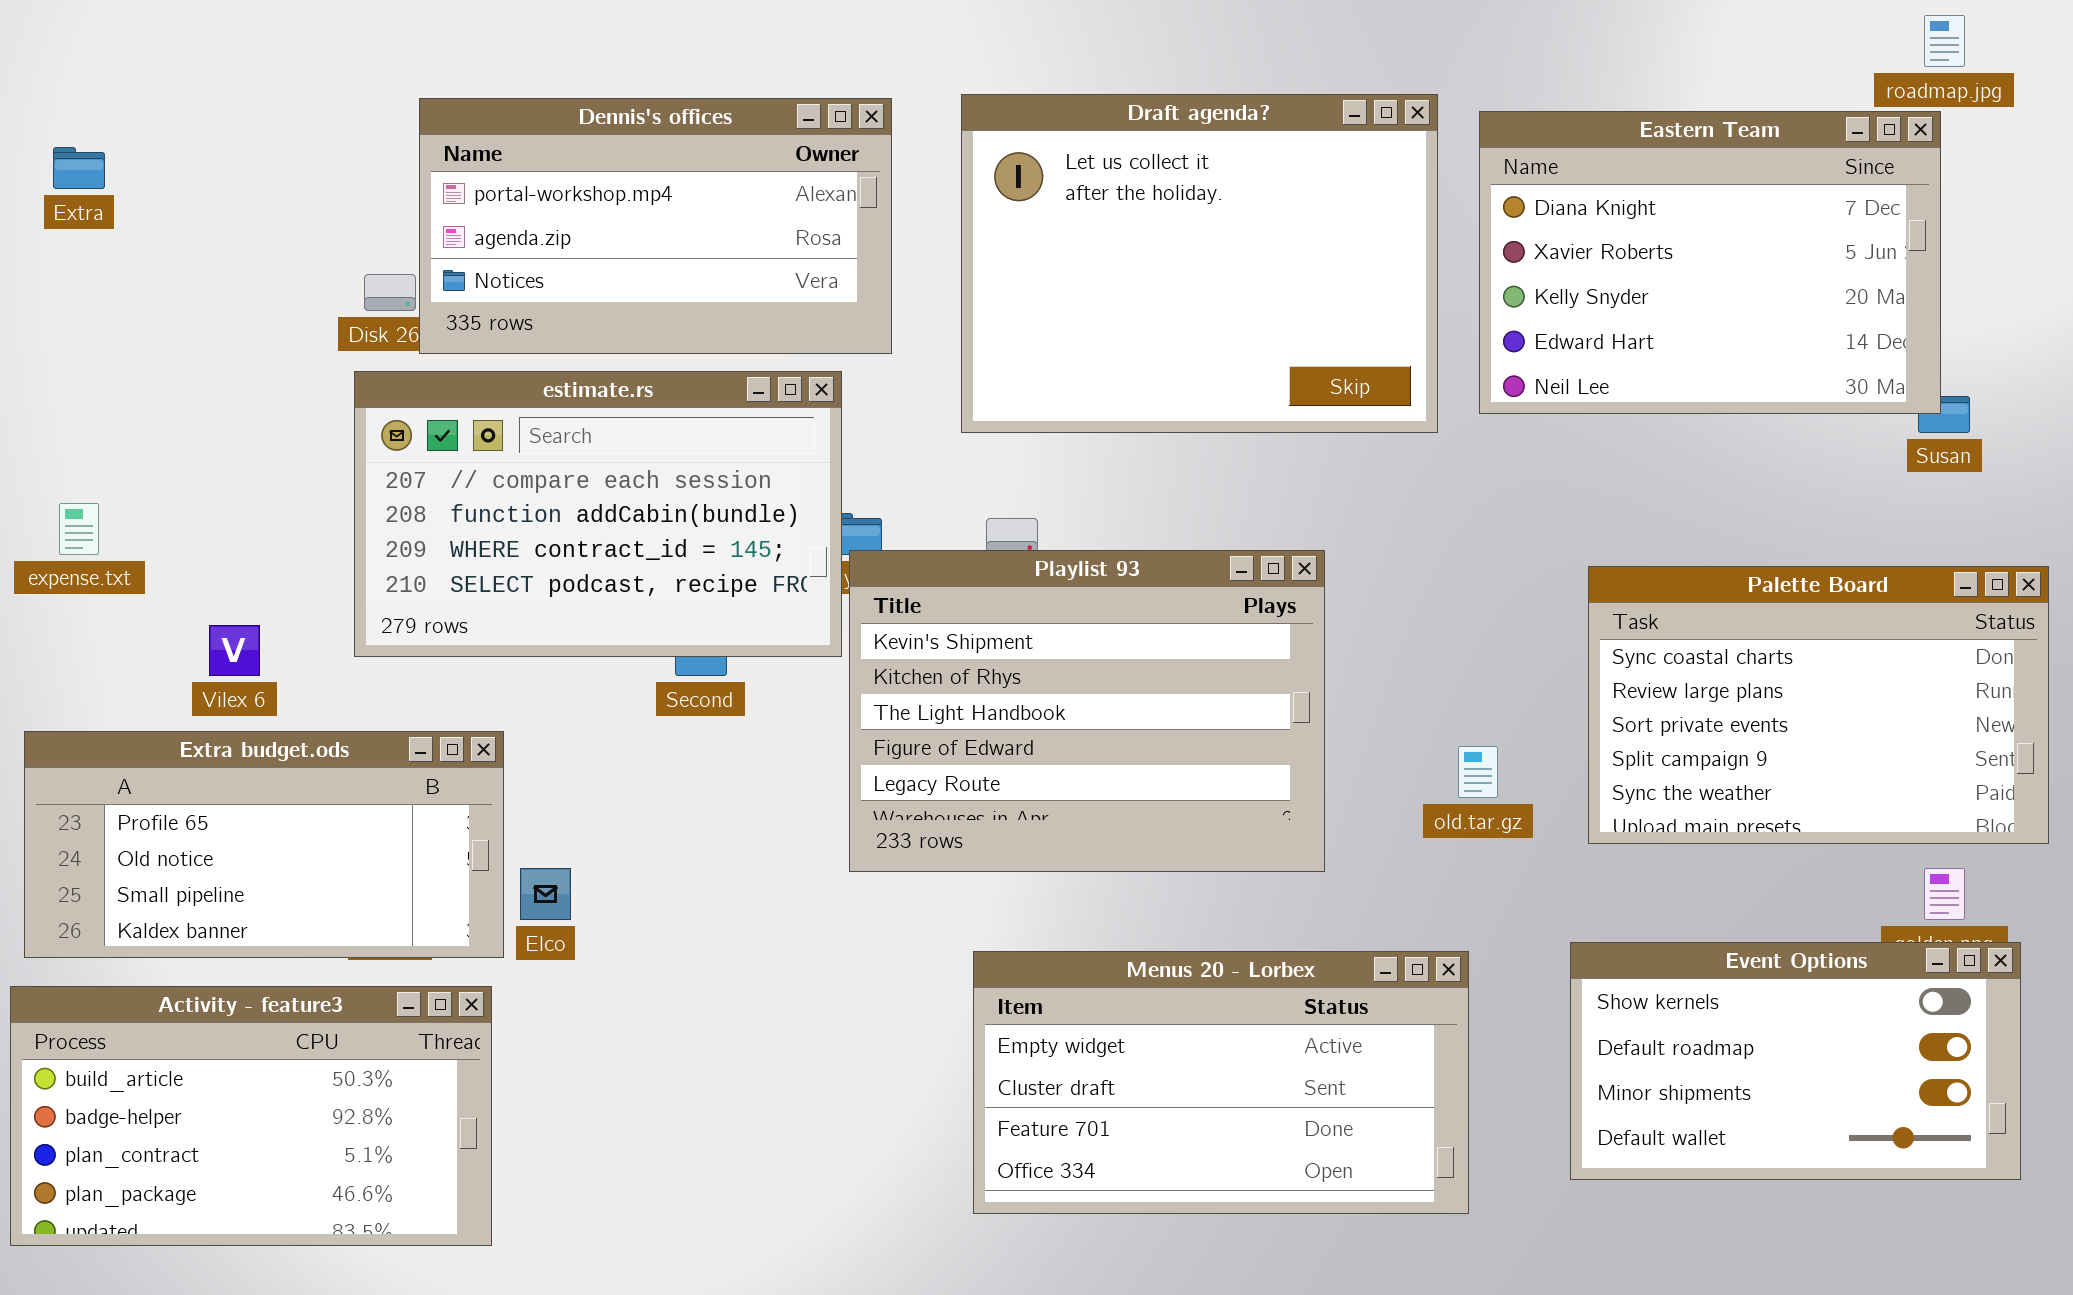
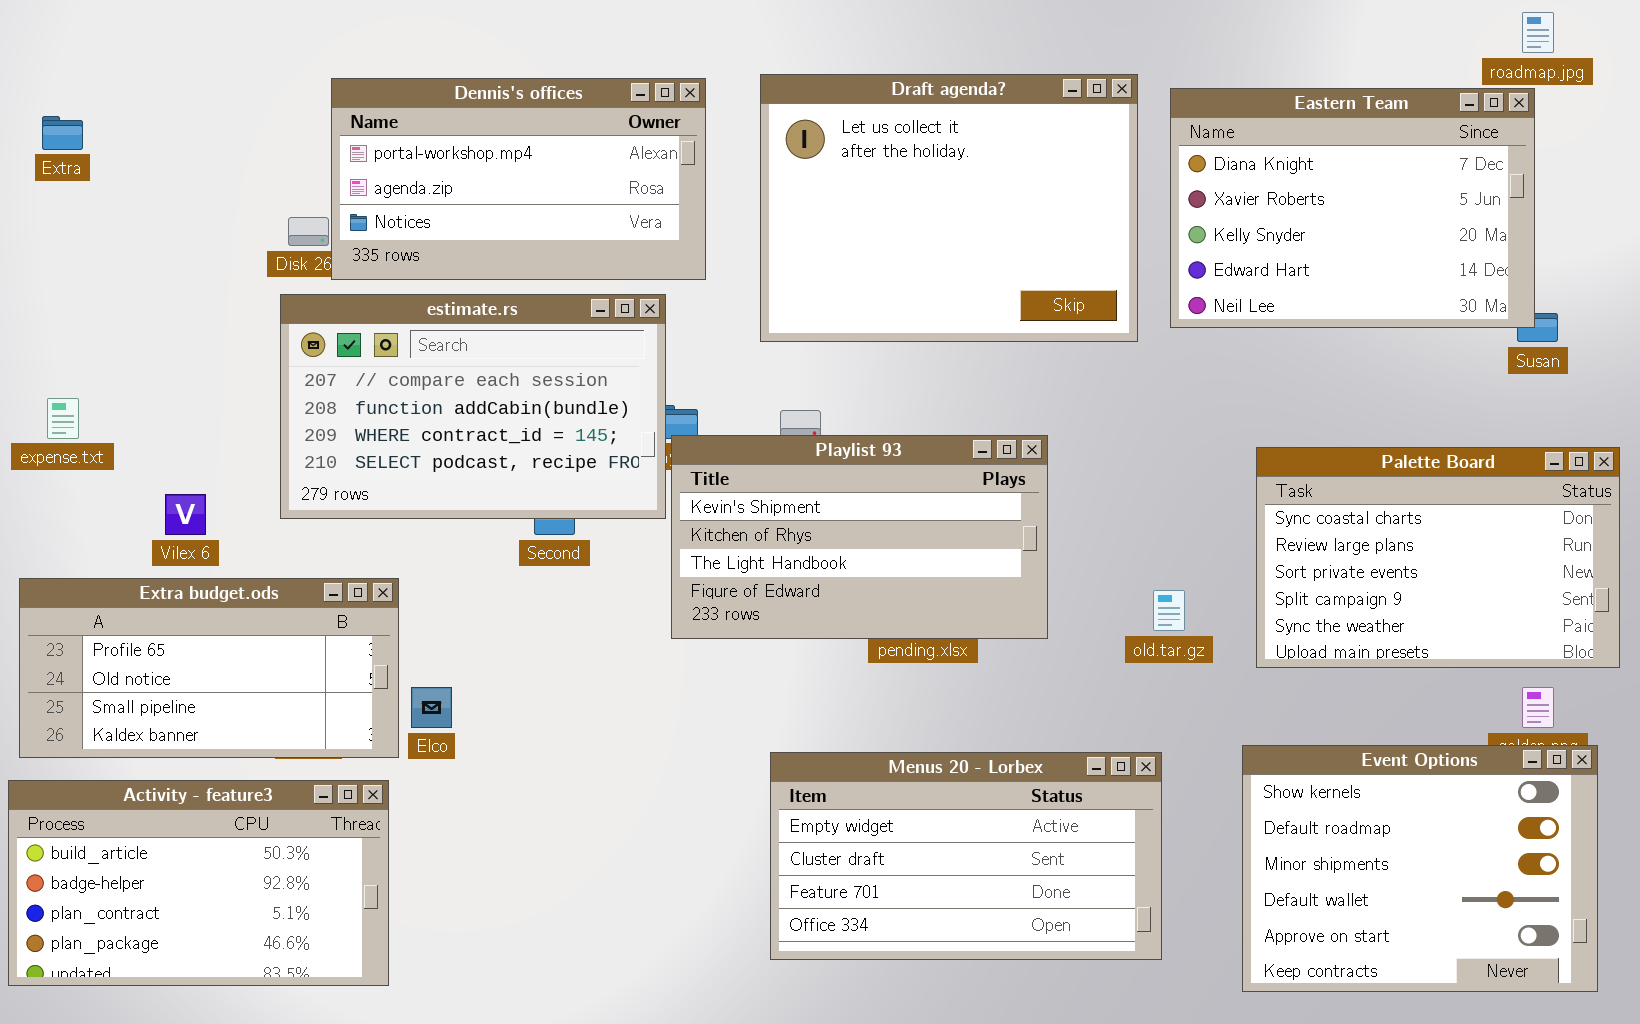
Playlist 93: [849,550,1325,872] -> [671,435,1048,639], resized
Event Options: [1570,942,2021,1180] -> [1242,745,1598,992], resized

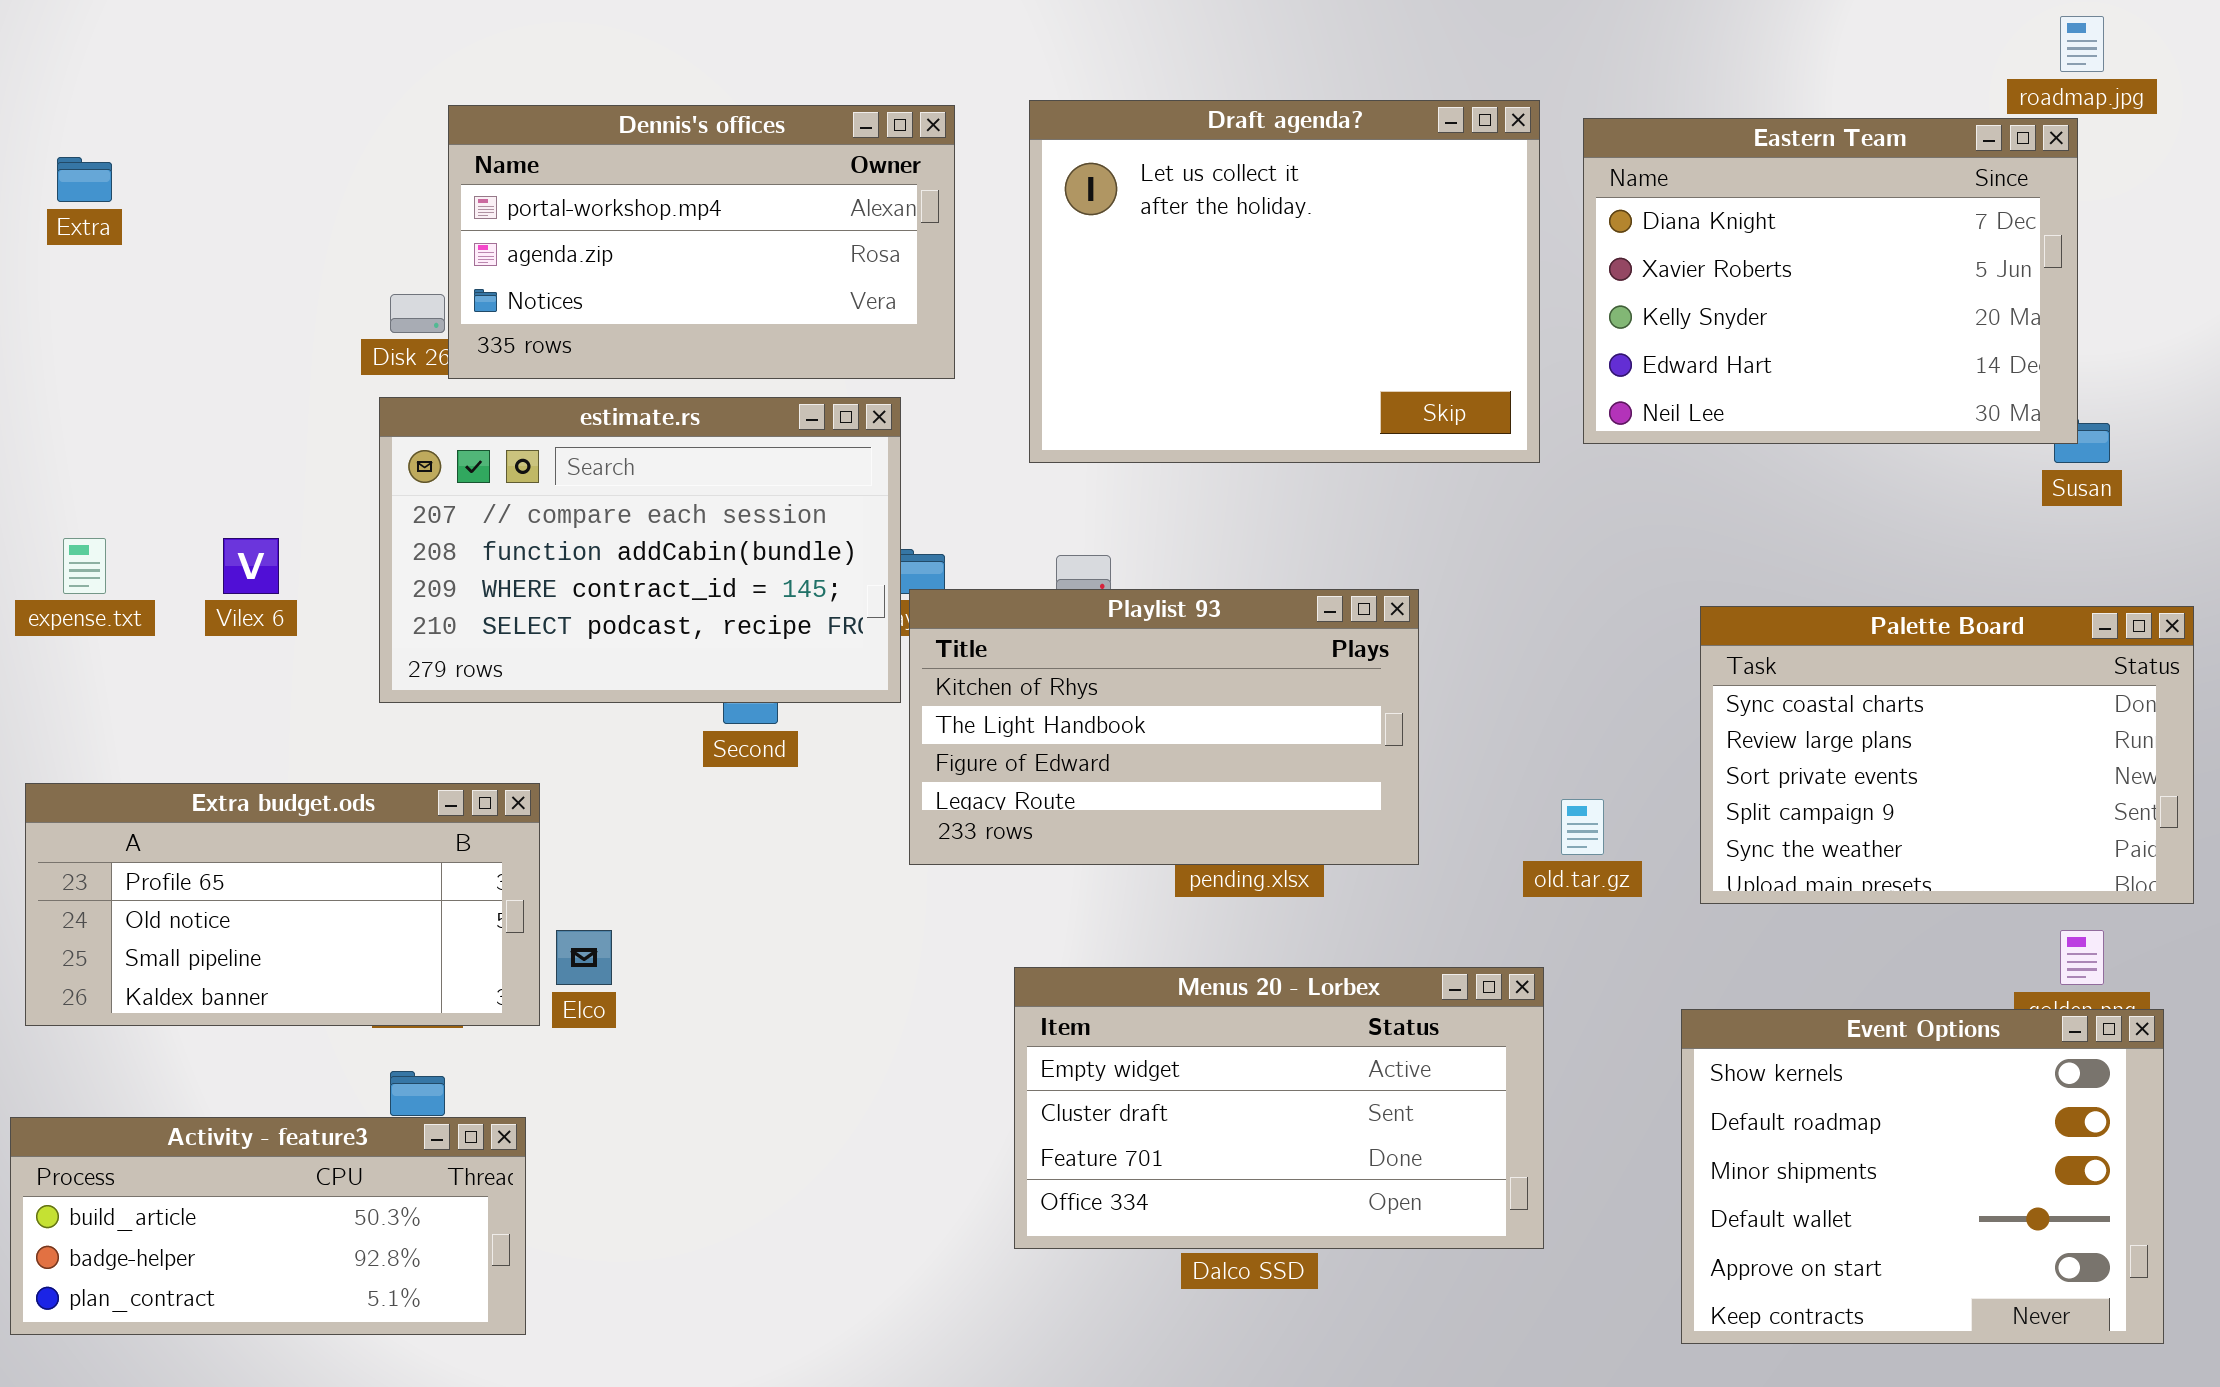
Playlist 93: [671,435,1048,639] -> [909,589,1419,865], scrolled down 1 row
Vilex 6: [165,494,206,535] -> [223,538,279,594], moved
Menus 20 - Lorbex: [770,752,1162,960] -> [1014,967,1544,1249], moved
Activity - feature3: [8,780,389,986] -> [10,1117,526,1335], resized

